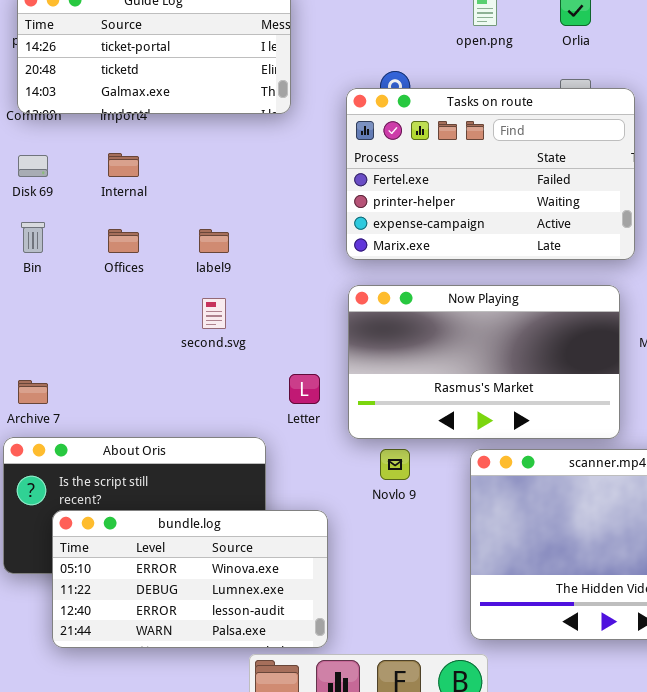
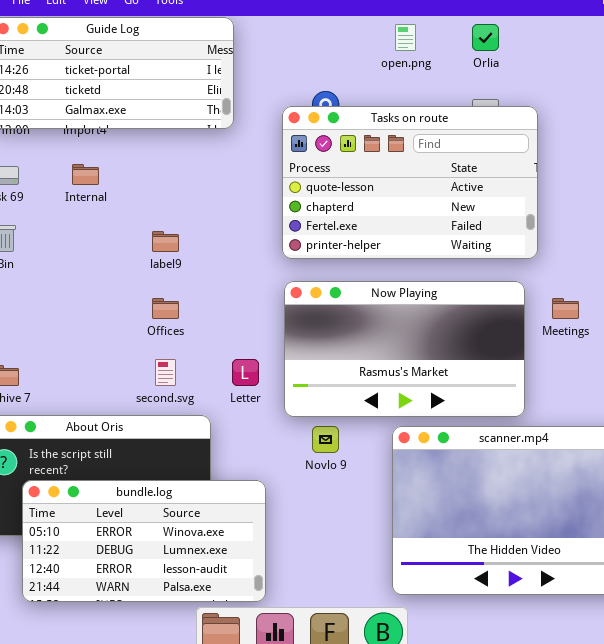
Tasks on route: [346,88,635,260] -> [282,106,538,259], scrolled up 2 rows
Offices: [108,229,139,253] -> [152,298,179,319], moved
second.svg: [202,298,226,329] -> [155,359,176,386], moved

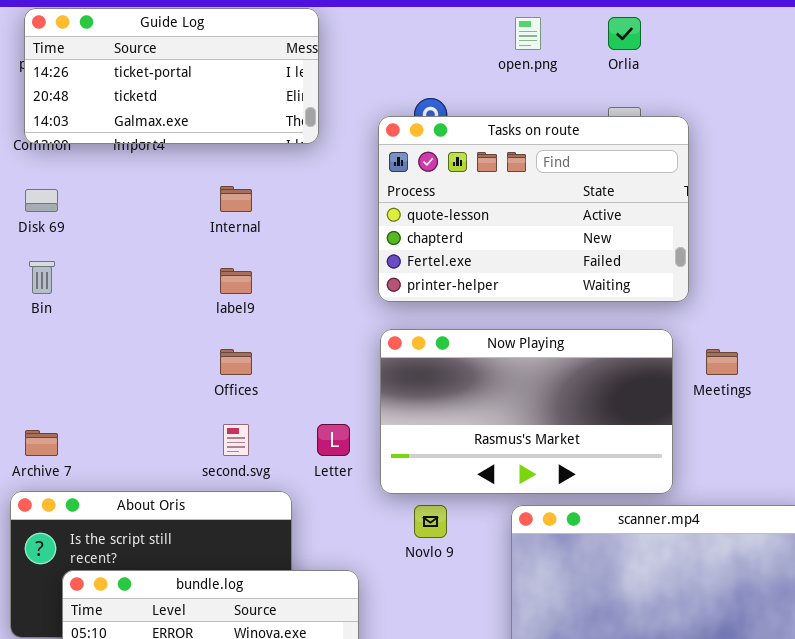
Internal: [72,164,99,185] -> [220,186,252,212], moved

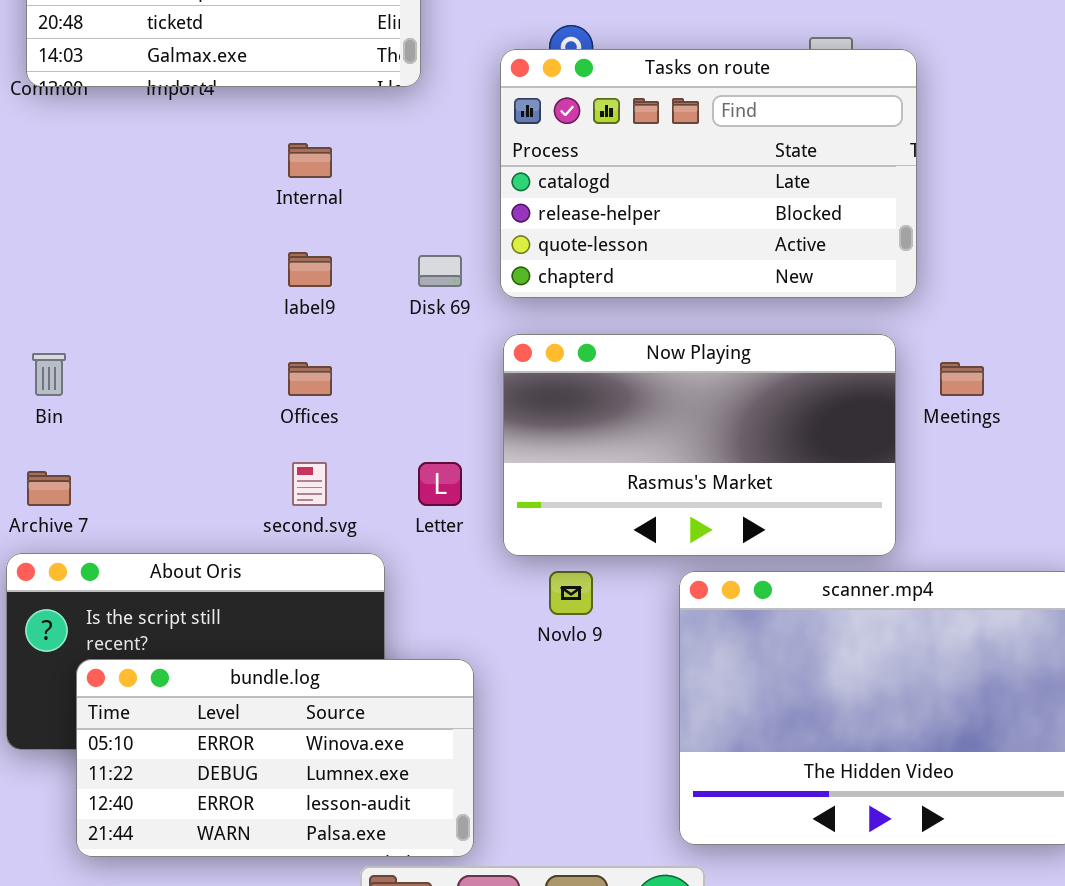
Tasks on route: [378,116,689,302] -> [500,49,917,298], scrolled up 2 rows
Disk 69: [25,189,58,212] -> [418,255,462,287], moved
Bin: [29,261,55,294] -> [32,353,66,396], moved

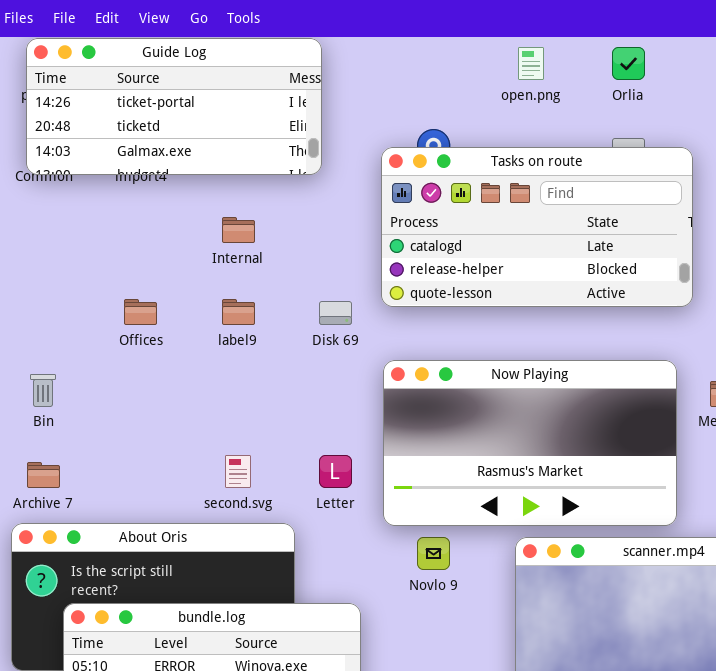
Tasks on route: [500,49,917,298] -> [381,147,693,307], resized
Offices: [288,362,332,396] -> [124,299,157,325], moved

